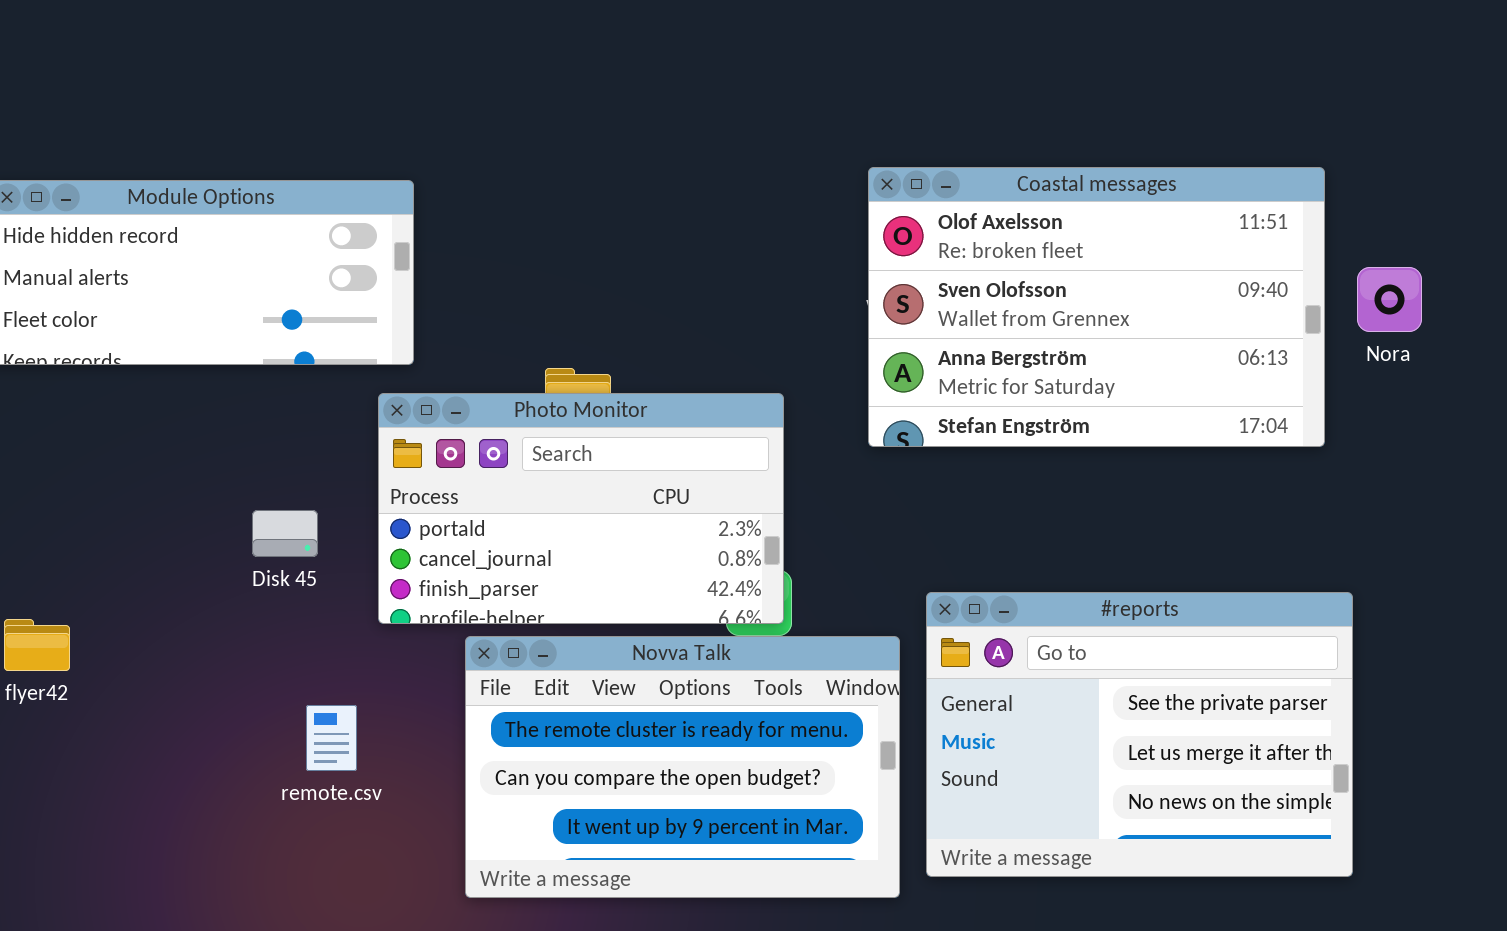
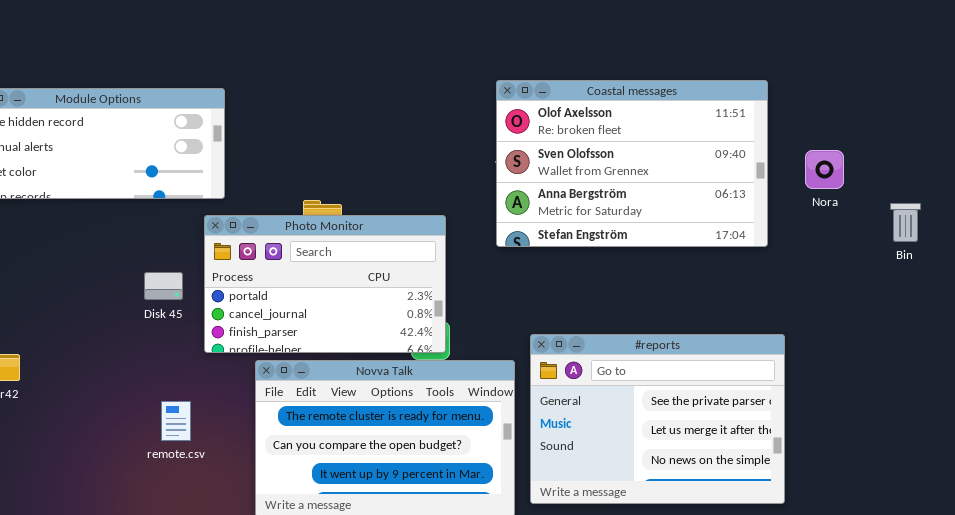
Nora: [1357,267,1422,332] -> [805,150,844,189], moved
Disk 45: [252,510,318,557] -> [144,272,183,300], moved

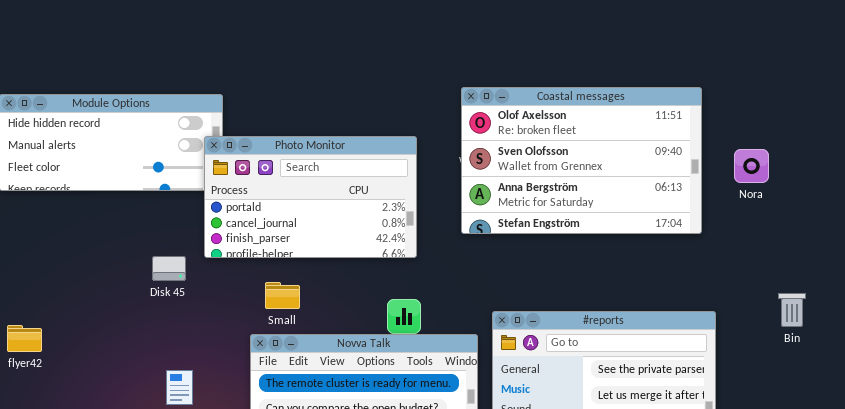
Bin: [890,203,921,242] -> [778,293,806,327], moved
Photo Monitor: [204,215,446,353] -> [204,136,417,258], moved

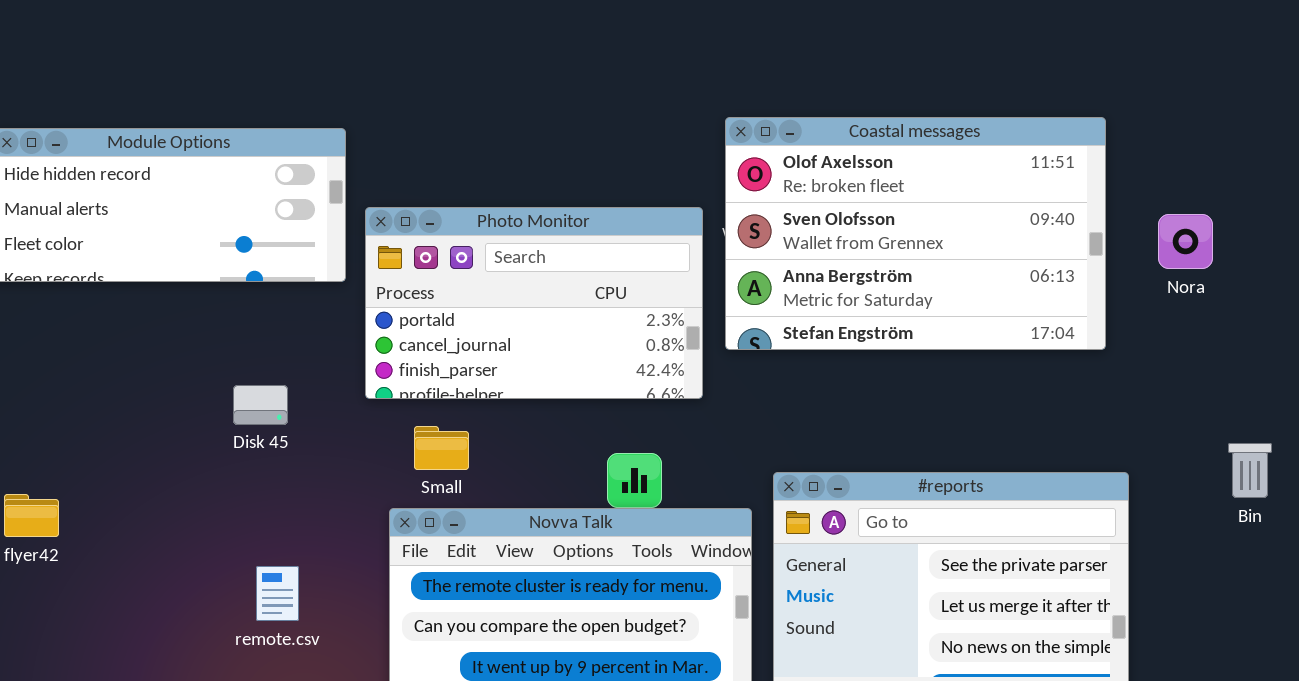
Photo Monitor: [204,136,417,258] -> [365,207,703,399], moved

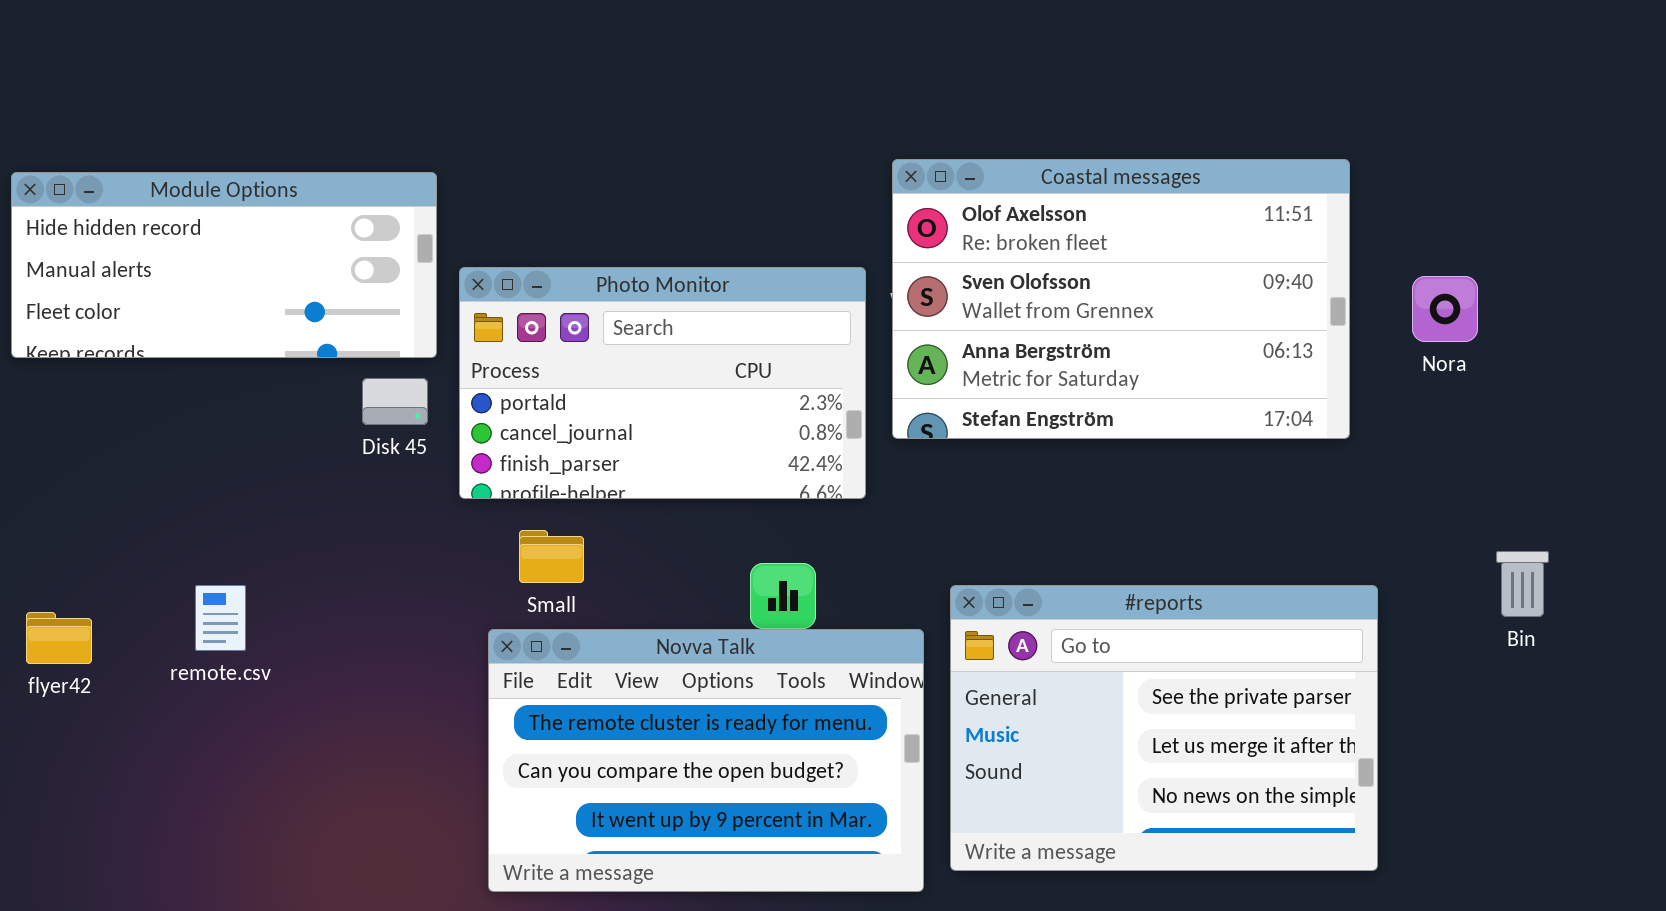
Disk 45: [233,385,288,425] -> [362,378,428,425], moved
remote.csv: [256,566,299,621] -> [195,585,246,651], moved

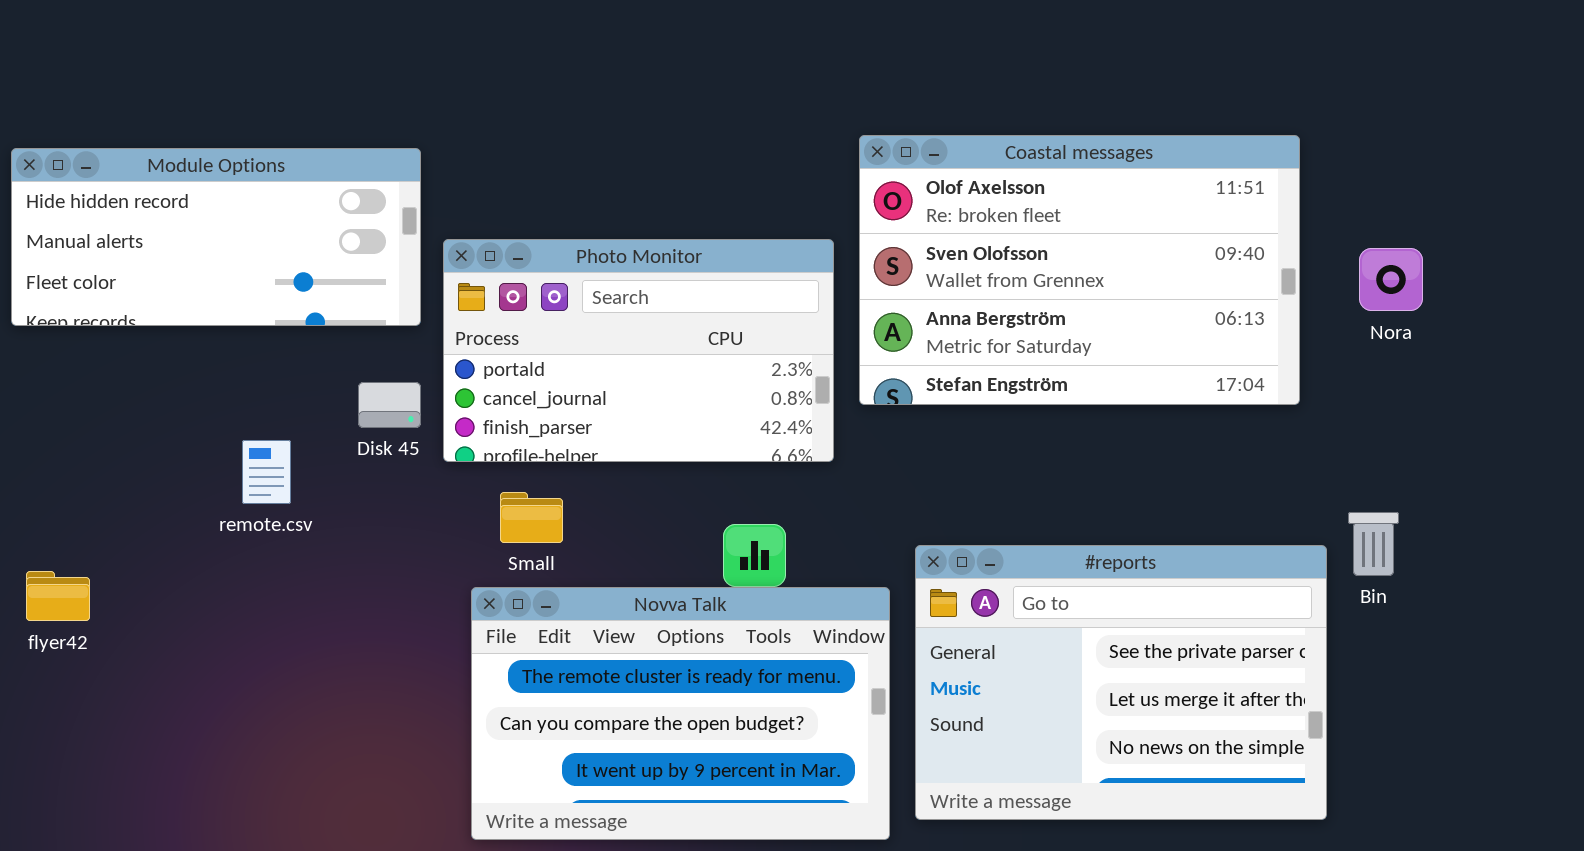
Disk 45: [362,378,428,425] -> [358,382,421,428], moved
Bin: [1496,551,1549,617] -> [1348,512,1399,576], moved
remote.csv: [195,585,246,651] -> [242,440,291,504], moved

